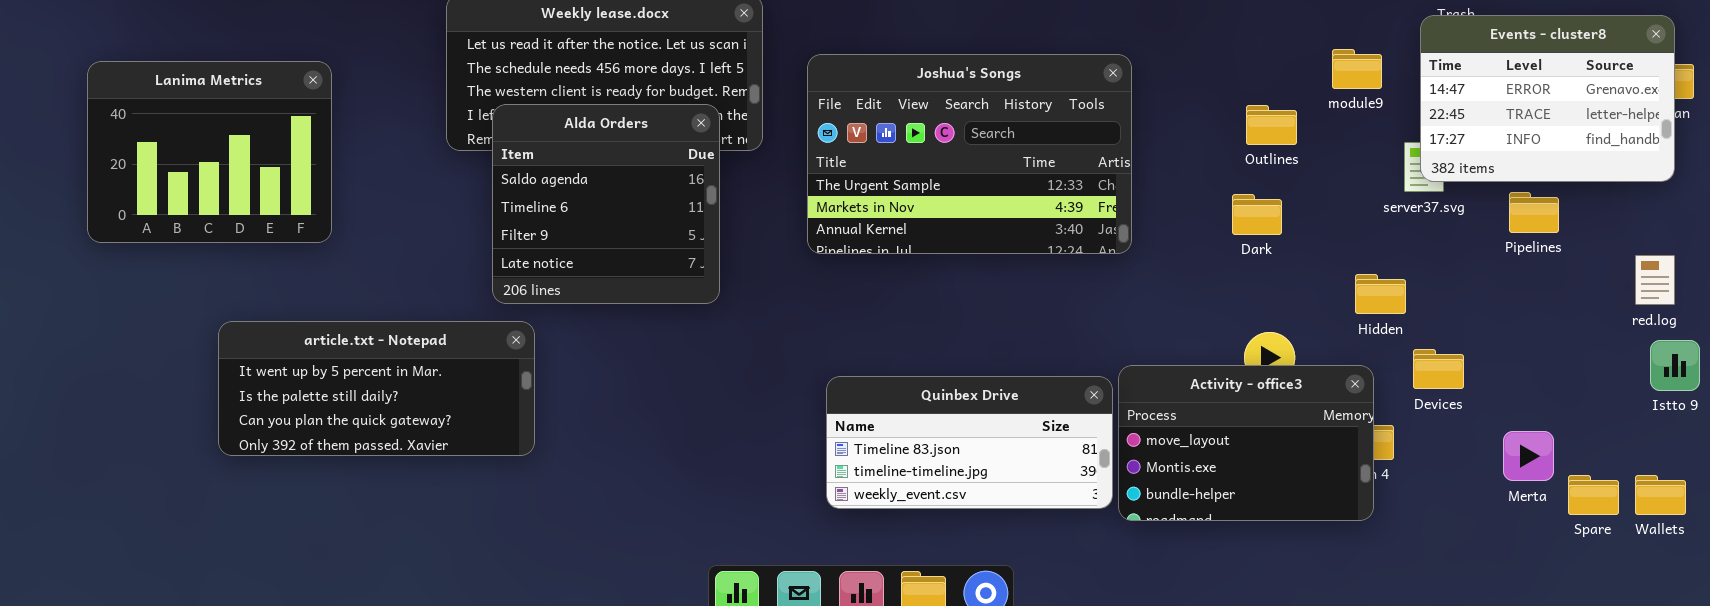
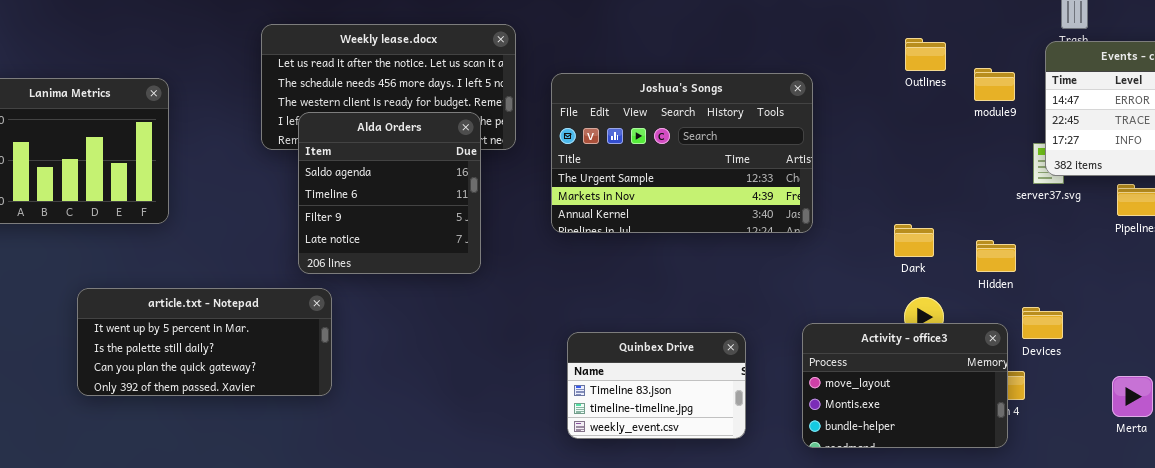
Outlines: [1246,105,1297,145] -> [905,38,946,71], moved
Dark: [1232,194,1282,235] -> [894,224,934,257], moved
Hidden: [1355,274,1406,314] -> [976,240,1016,272], moved
Devices: [1413,349,1464,389] -> [1022,307,1063,339], moved
Quinbex Drive: [826,376,1113,509] -> [567,332,746,439], resized

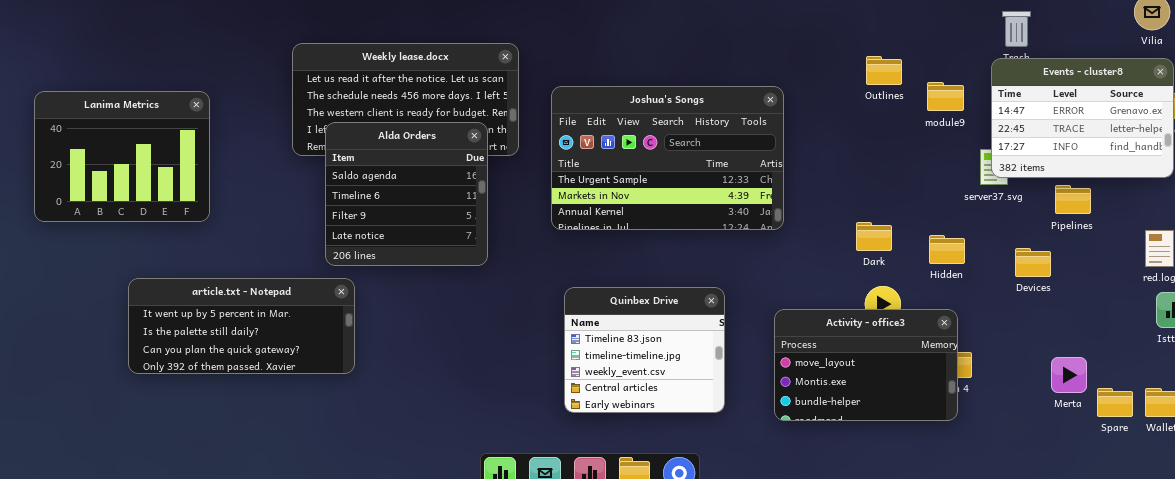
Devices: [1022,307,1063,339] -> [1015,248,1051,277], moved
Quinbex Drive: [567,332,746,439] -> [564,287,725,413], resized

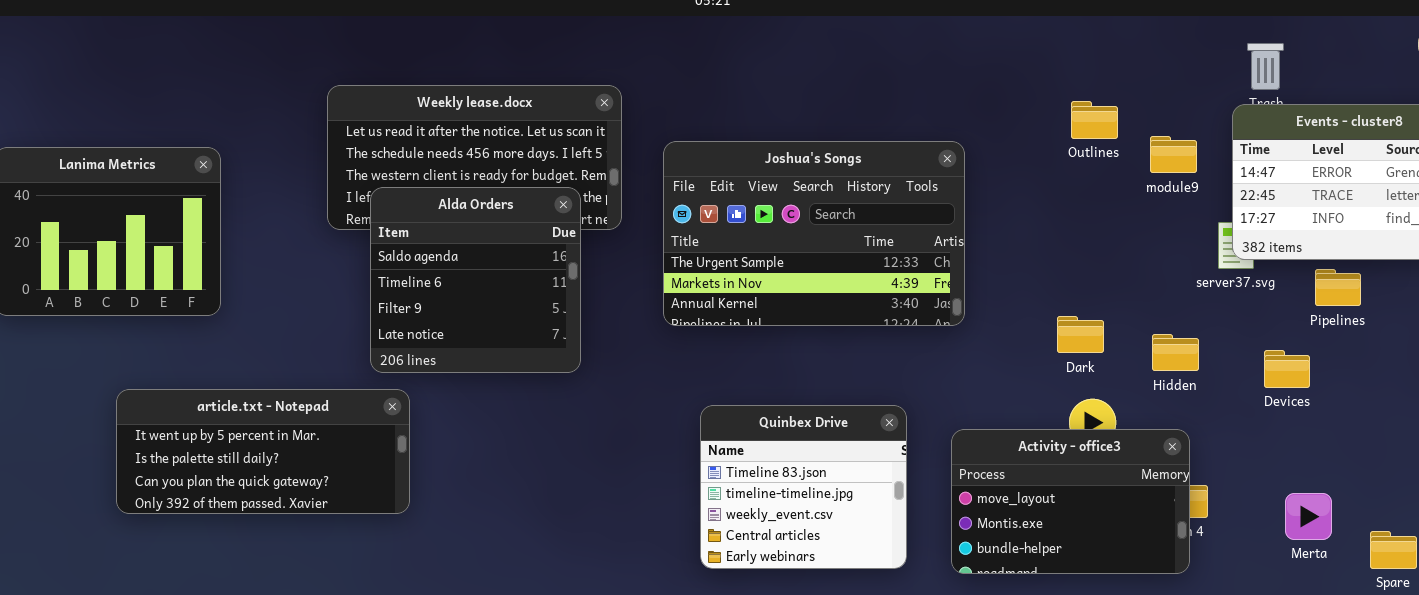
Quinbex Drive: [564,287,725,413] -> [700,405,907,569], moved
Merta: [1051,357,1087,393] -> [1285,493,1332,540], moved

